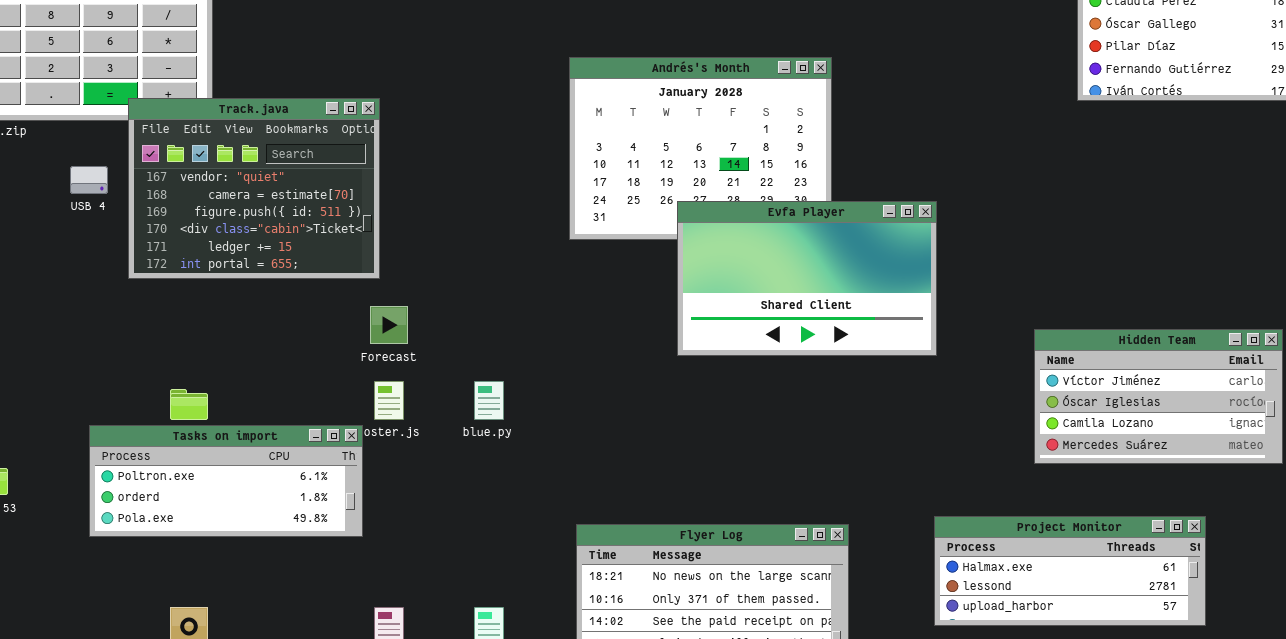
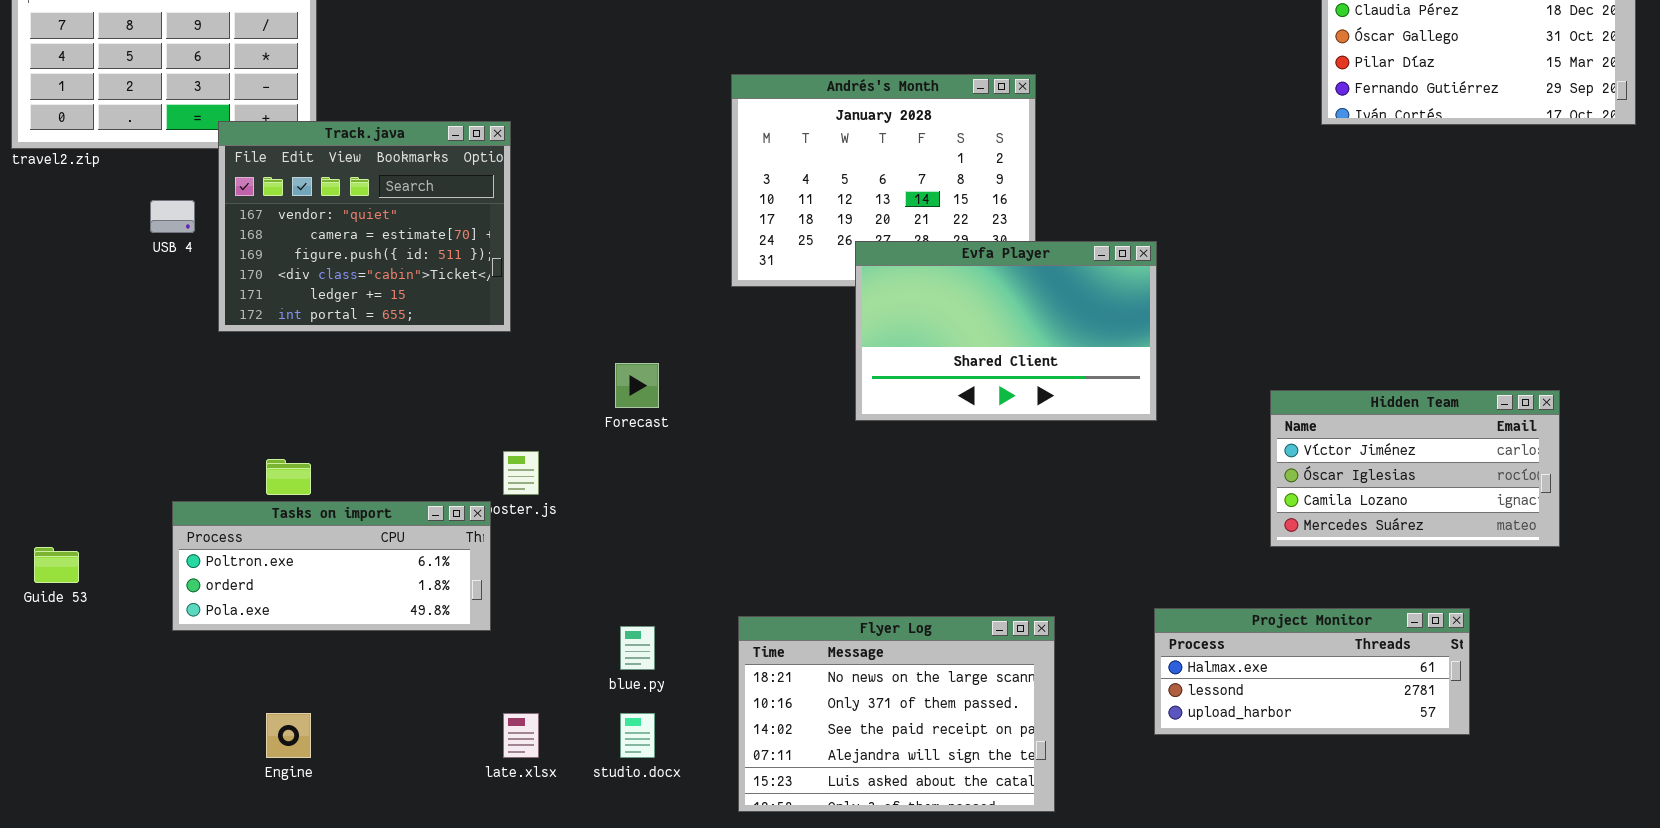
Forecast: [370,306,408,344] -> [615,363,659,408], moved
blue.py: [474,381,504,420] -> [620,626,655,670], moved

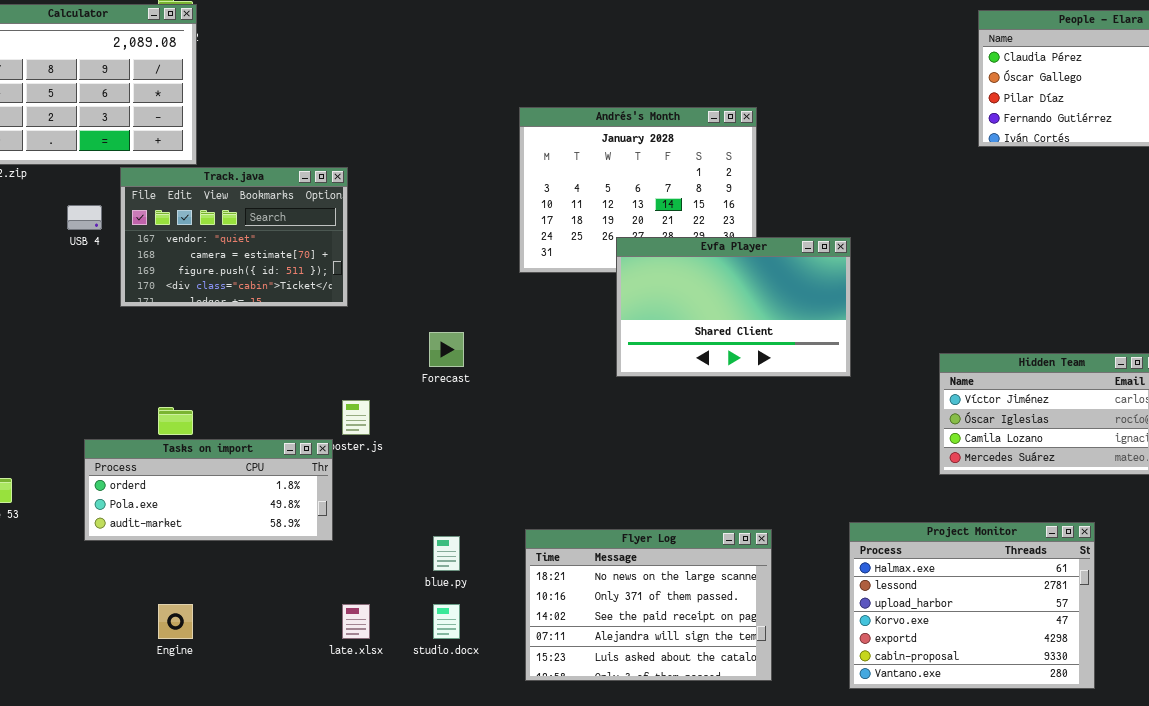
Track.java: [218,121,511,332] -> [120,167,348,307], resized
Tasks on import: [172,501,491,631] -> [84,439,333,541], scrolled down 1 row
Project Monitor: [1154,608,1470,735] -> [849,522,1095,689], resized

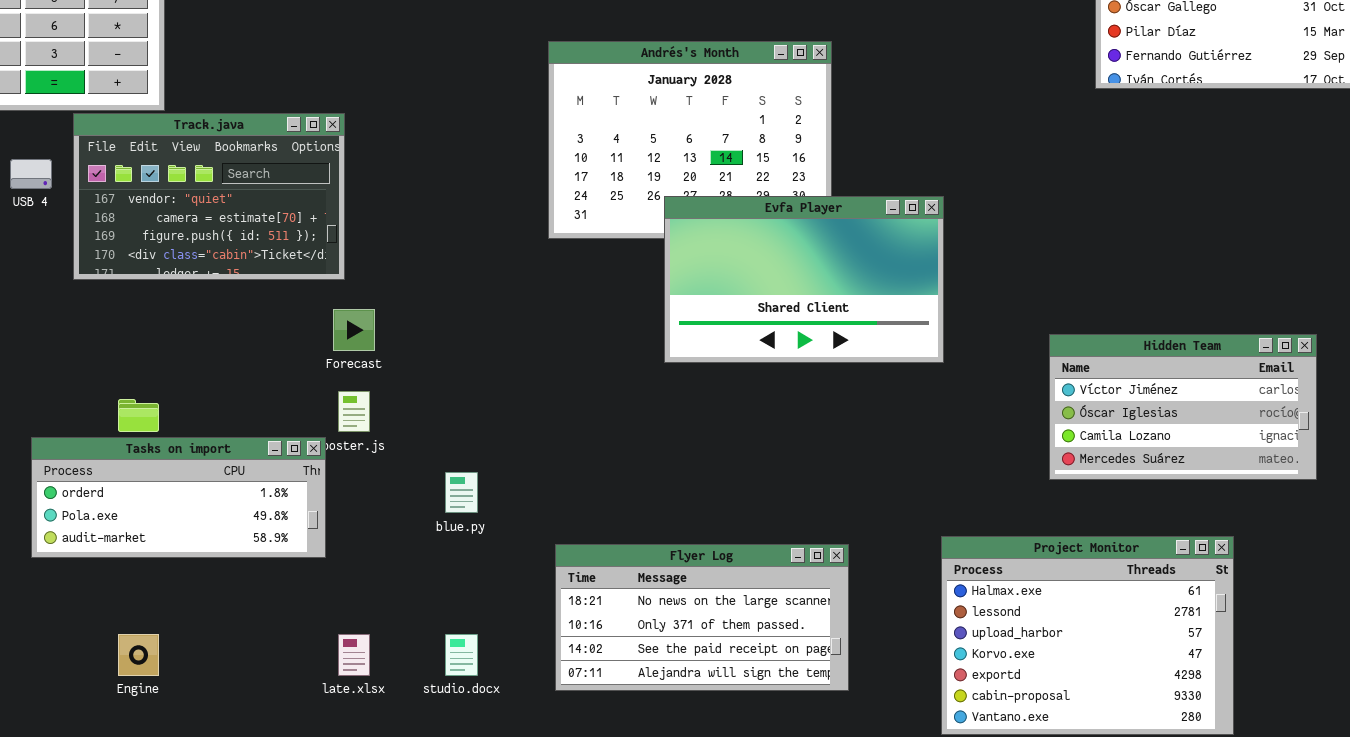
Forecast: [429,332,464,367] -> [333,309,375,351], moved
Flyer Log: [525,529,772,681] -> [555,544,849,691], resized
blue.py: [433,536,460,571] -> [445,472,478,513], moved

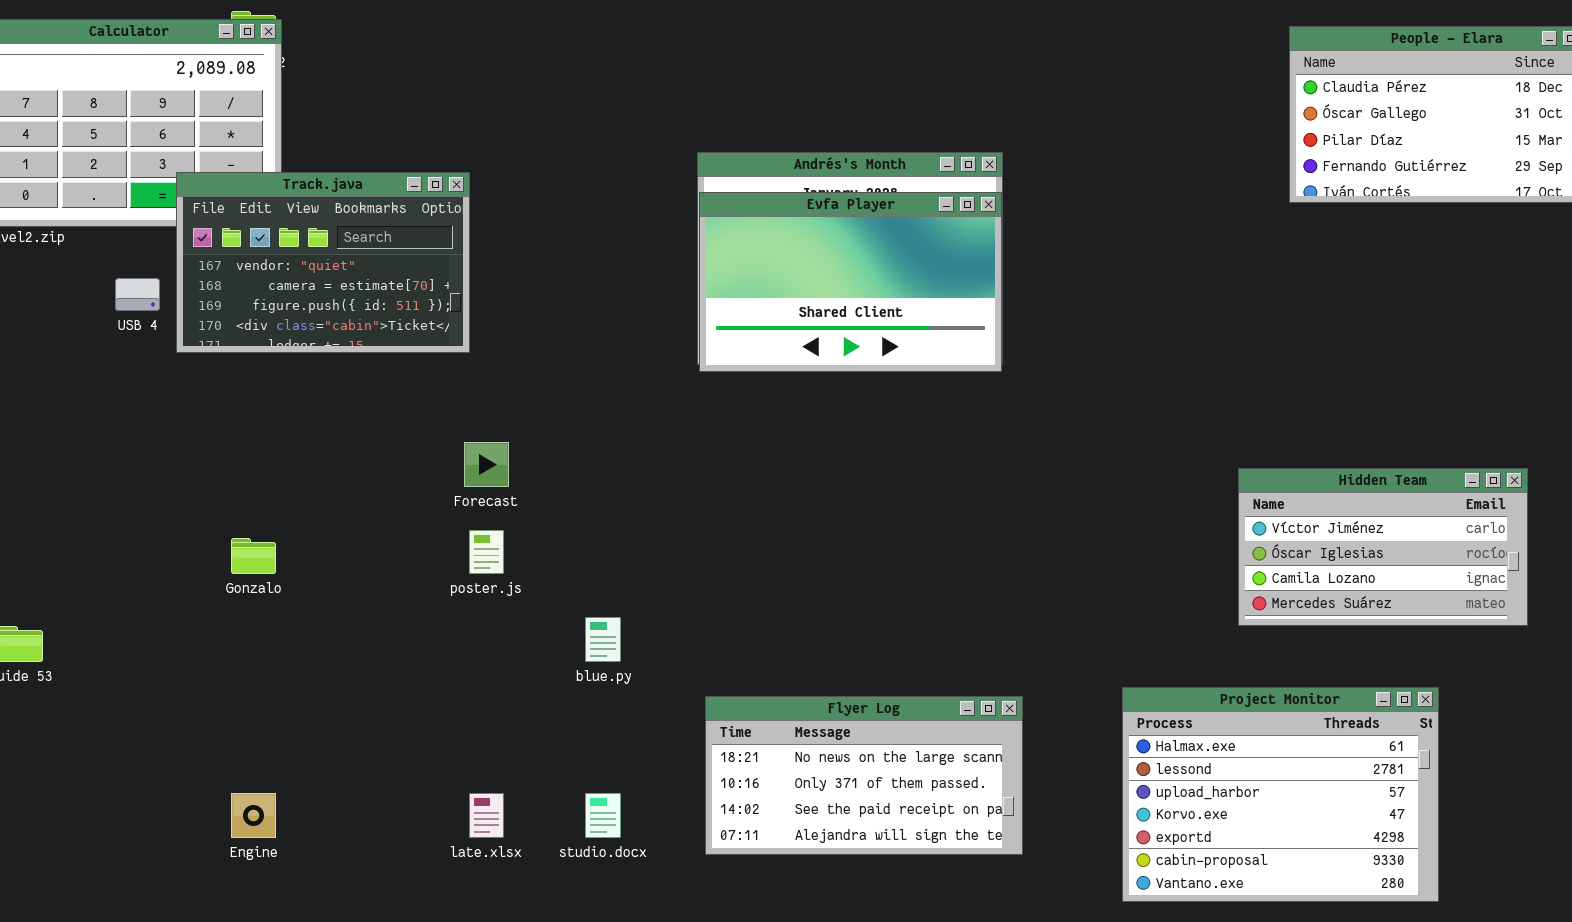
Track.java: [73,113,345,280] -> [176,172,470,353], moved
Evfa Player: [664,196,944,363] -> [699,192,1002,372], moved
Tasks on import: [31,437,326,558] -> none, closed

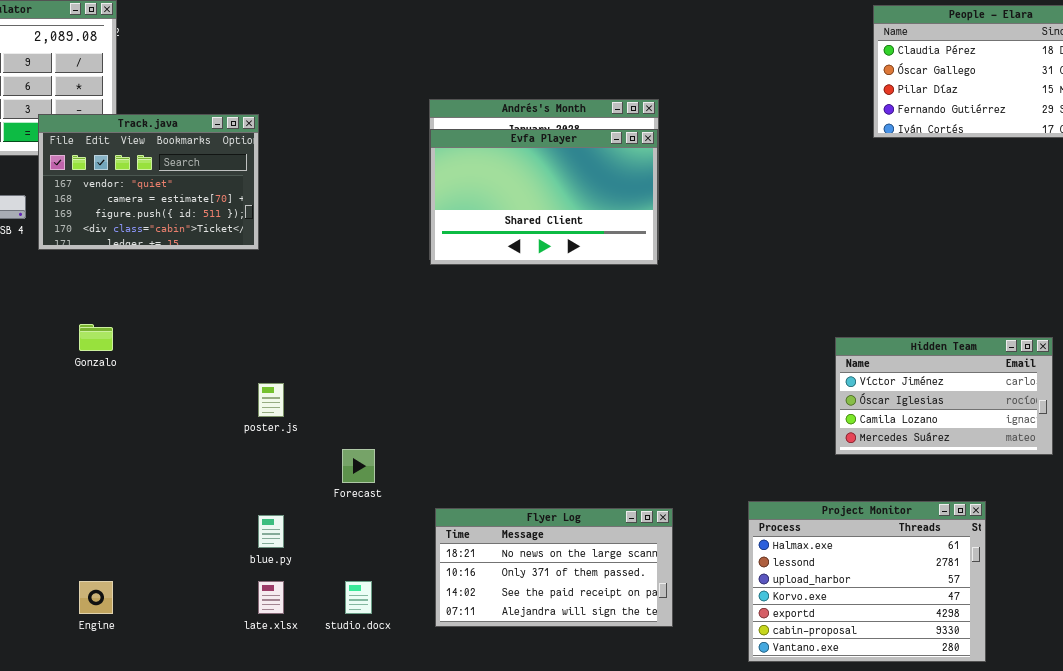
Forecast: [464,442,509,487] -> [342,449,375,483], moved
Gonzalo: [231,538,276,574] -> [79,324,113,351], moved
blue.py: [585,617,621,662] -> [258,515,284,548], moved

